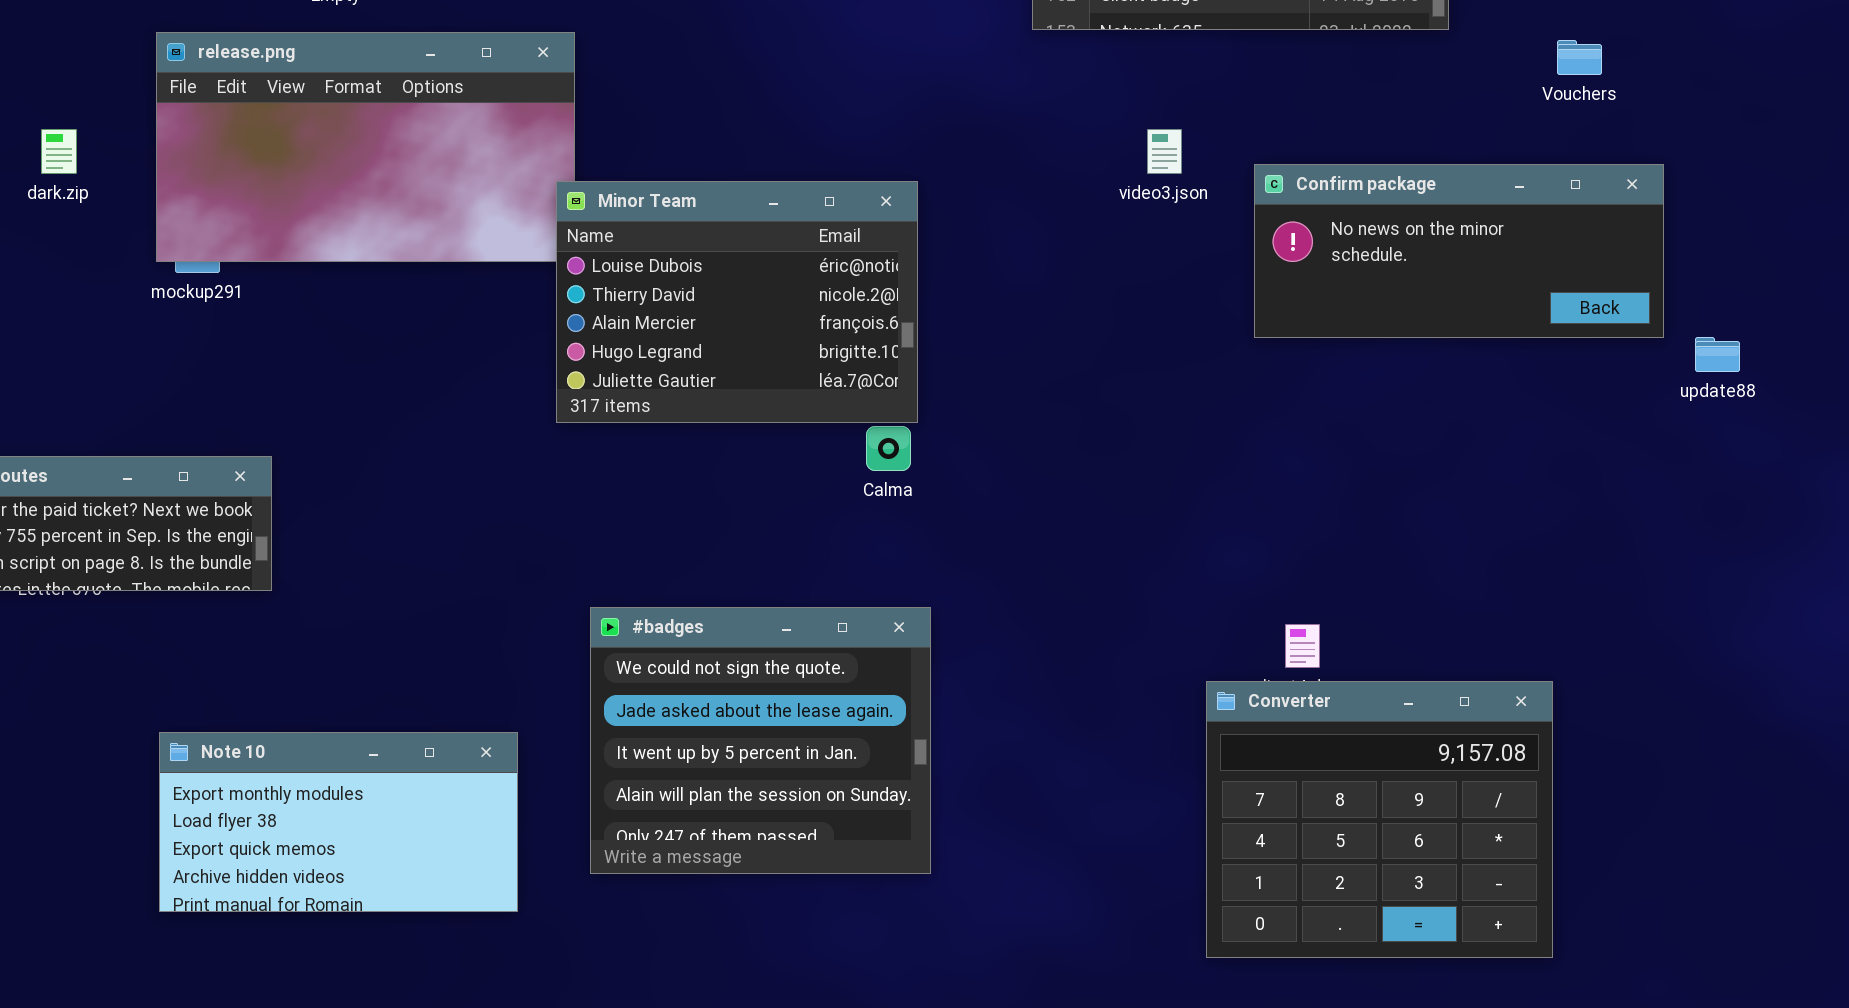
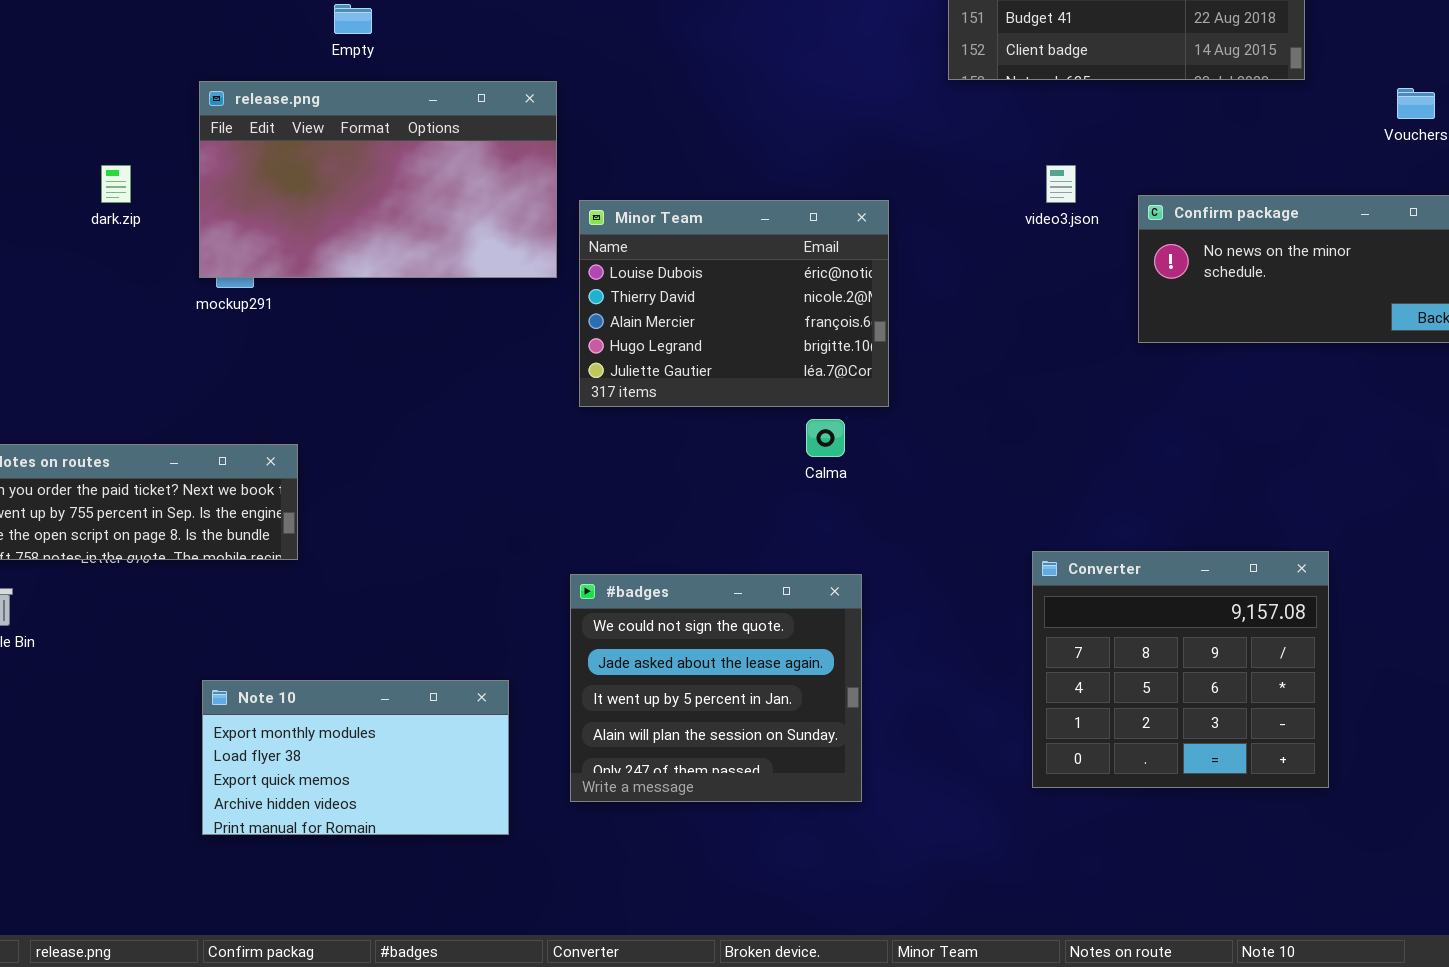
Minor Team: [556,181,918,423] -> [579,200,889,407], moved
Converter: [1206,681,1553,958] -> [1032,551,1329,788], moved

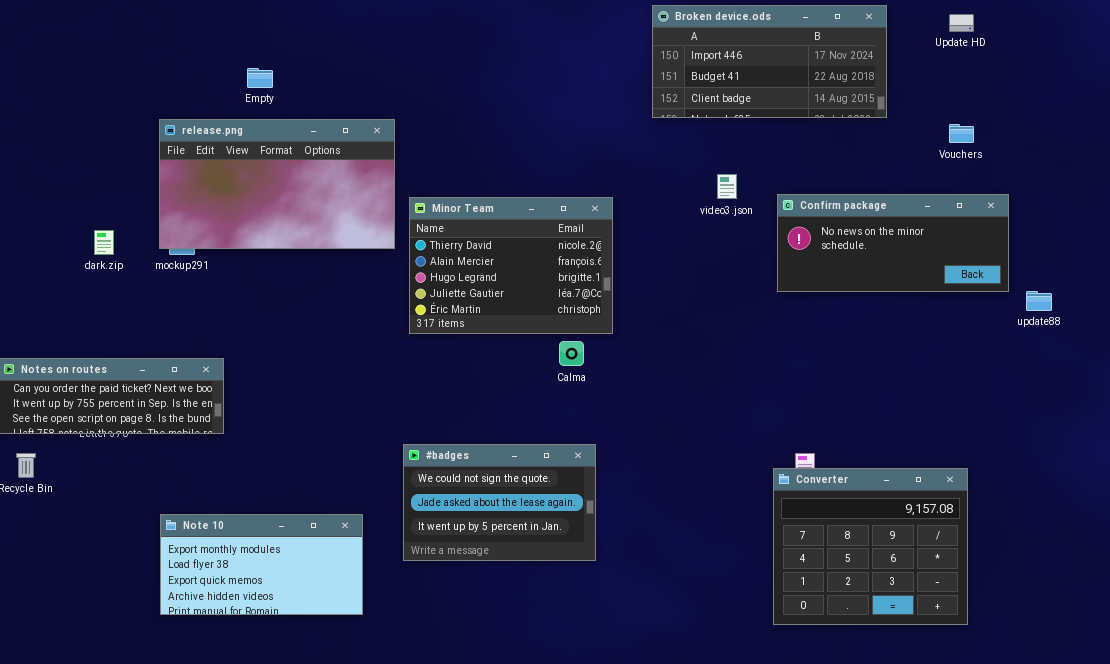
dark.zip: [101,165,131,203] -> [94,230,114,255], moved
Minor Team: [579,200,889,407] -> [409,197,613,334], scrolled down 1 row
Converter: [1032,551,1329,788] -> [773,468,968,625], moved
#badges: [570,574,862,802] -> [403,444,596,561], resized

